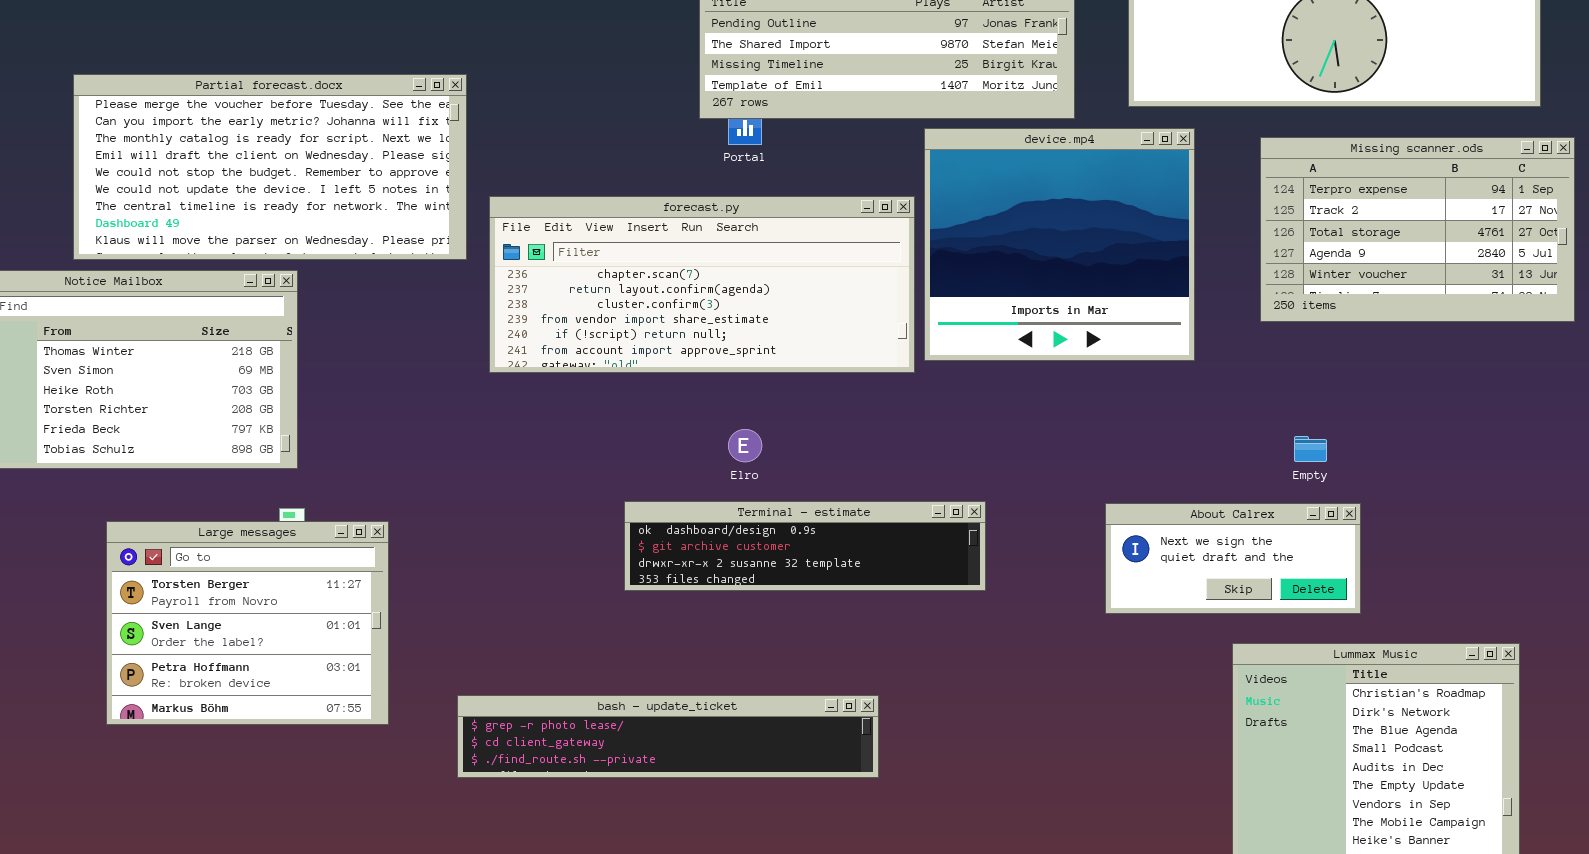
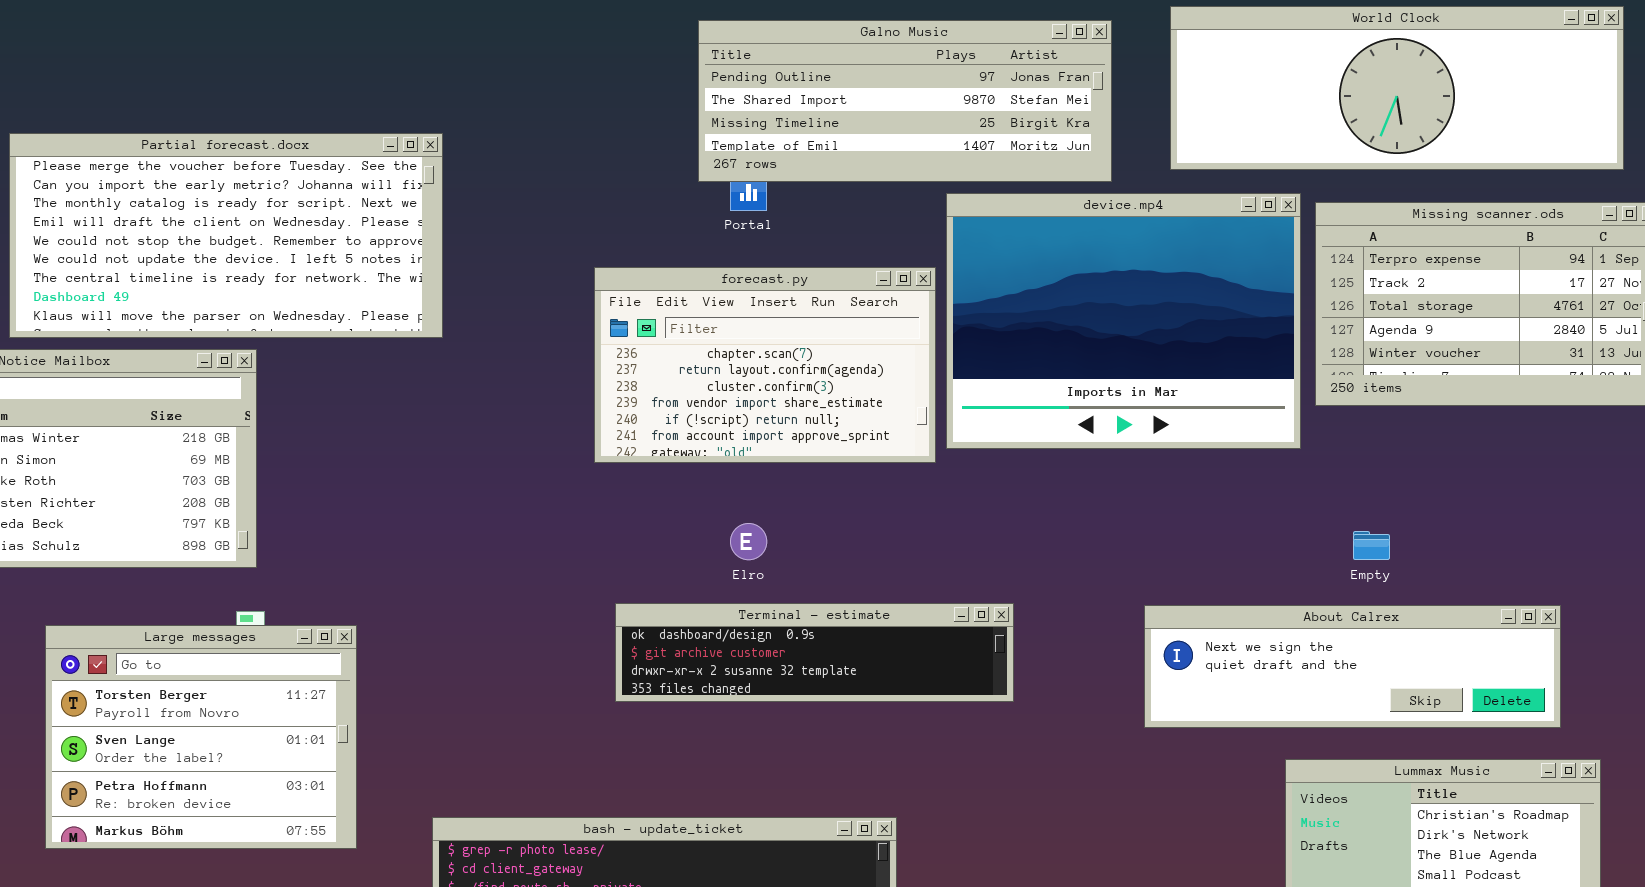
device.mp4: [924,128,1195,361] -> [946,193,1301,449], resized
forecast.py: [489,196,915,373] -> [594,267,936,463], resized
About Calrex: [1105,503,1361,614] -> [1144,605,1561,728], resized

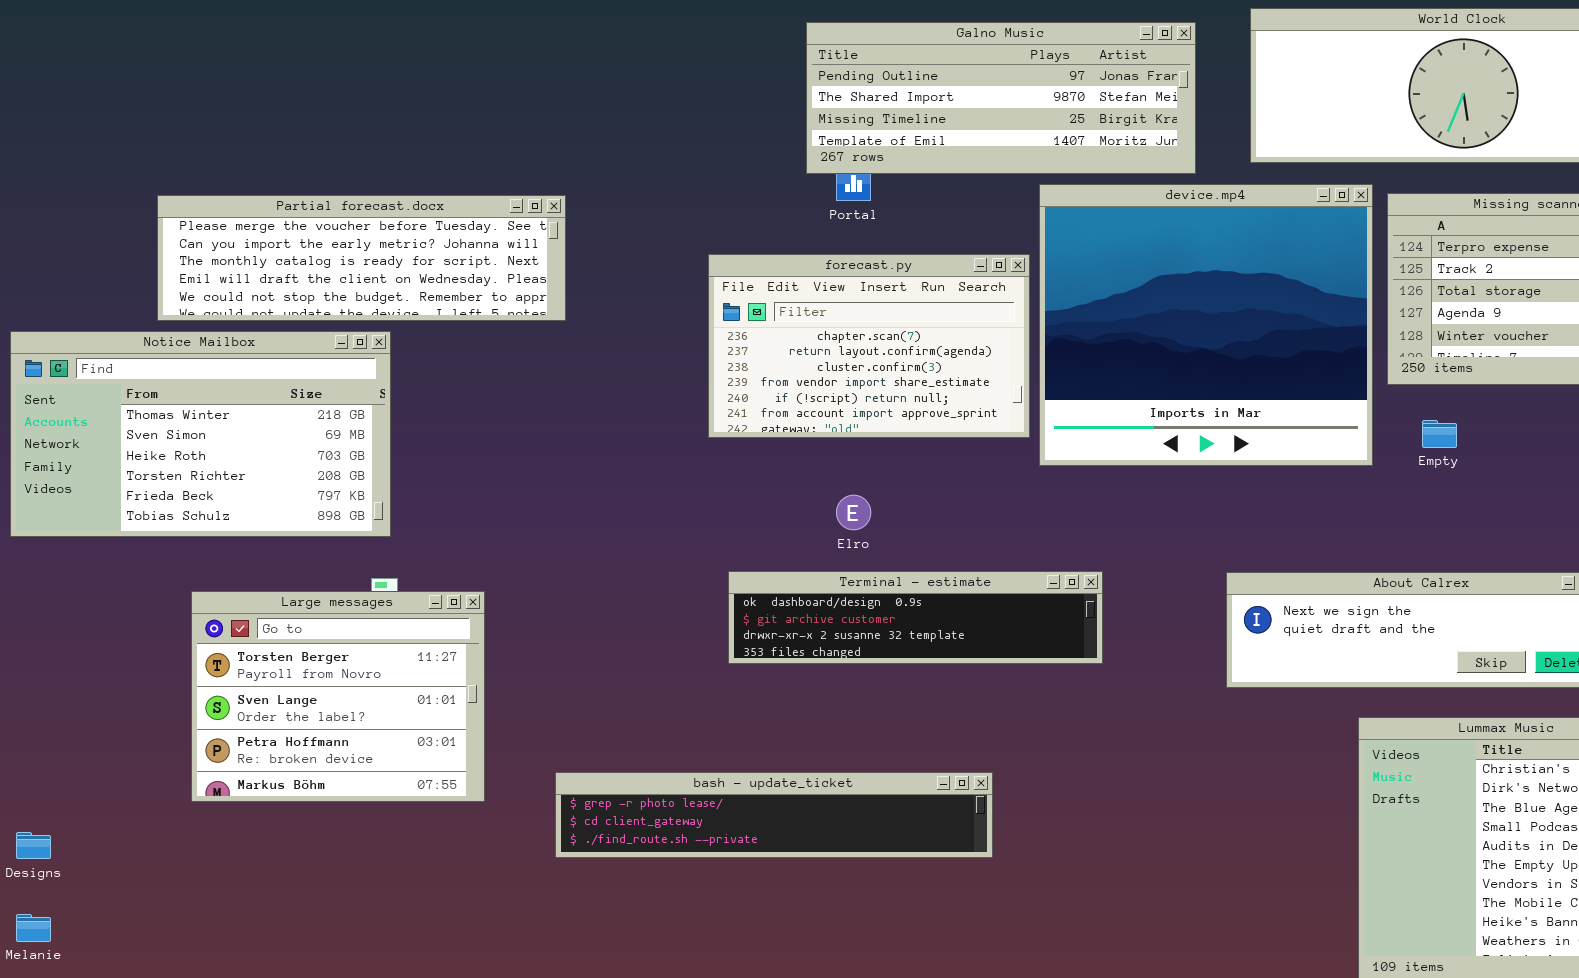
Partial forecast.docx: [9,133,443,338] -> [157,195,566,321], resized
device.mp4: [946,193,1301,449] -> [1039,184,1373,466], resized
Empty: [1353,531,1390,560] -> [1422,420,1457,448], moved

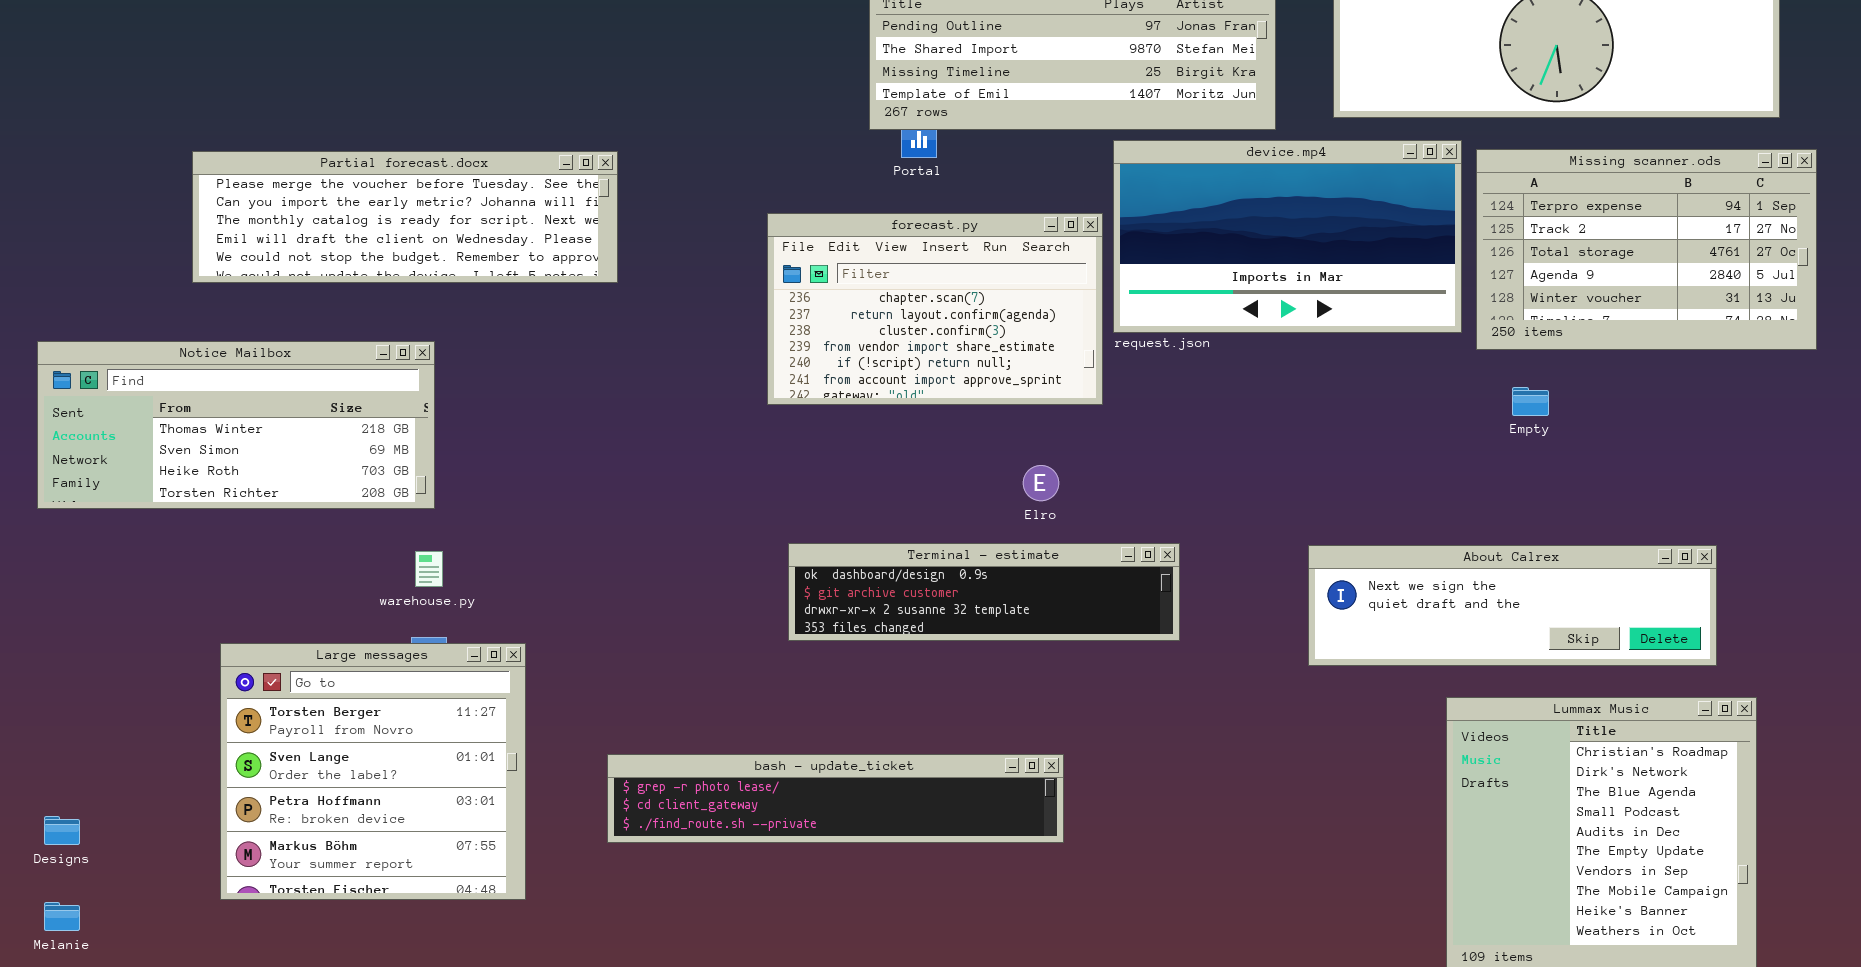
device.mp4: [1039,184,1373,466] -> [1113,140,1462,333], resized
Notice Mailbox: [10,331,391,537] -> [37,341,435,509], resized
Elro: [836,495,871,530] -> [1023,465,1059,501], moved
Large messages: [191,591,485,802] -> [220,643,526,900], moved, resized

